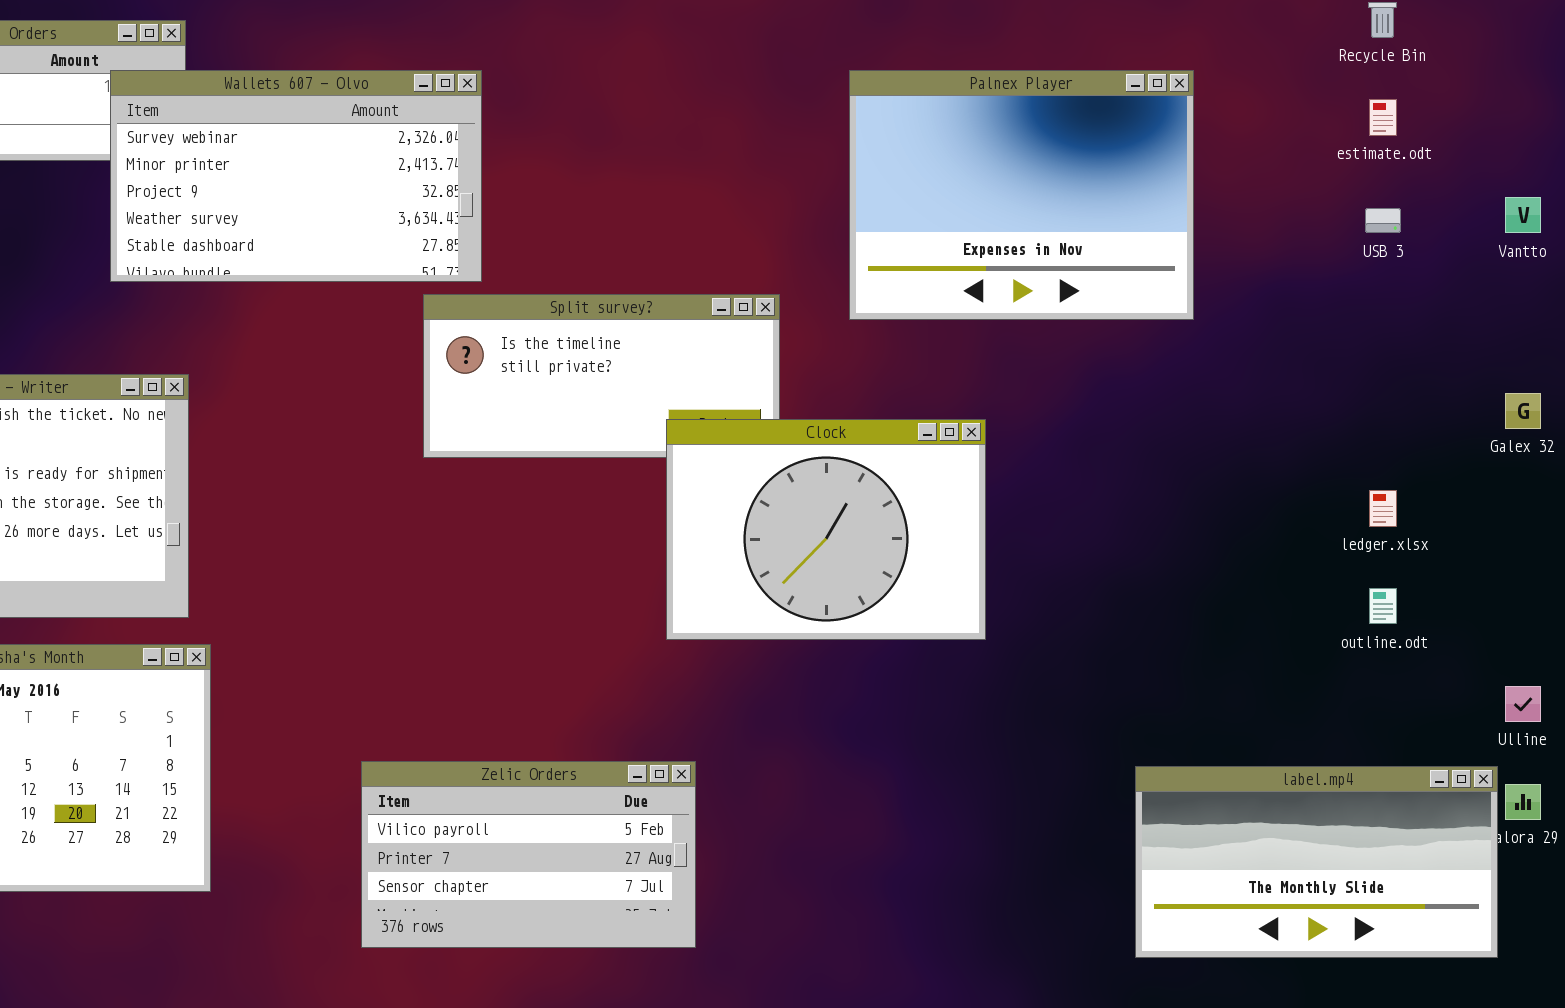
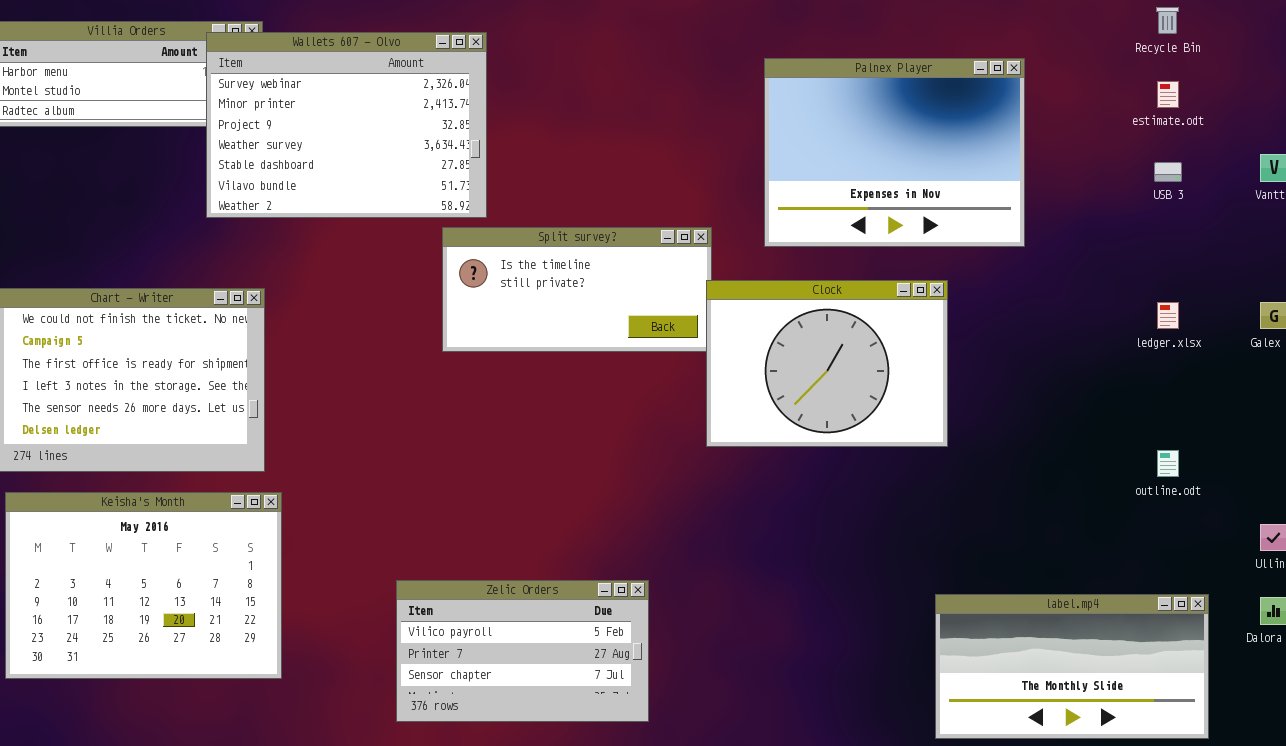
Wallets 607 - Olvo: [110,70,482,282] -> [206,32,487,218], resized
Clock: [666,419,986,640] -> [706,280,948,447], moved
ledger.xlsx: [1369,490,1397,527] -> [1157,302,1179,329], moved
label.mp4: [1135,766,1498,958] -> [935,594,1209,739], moved

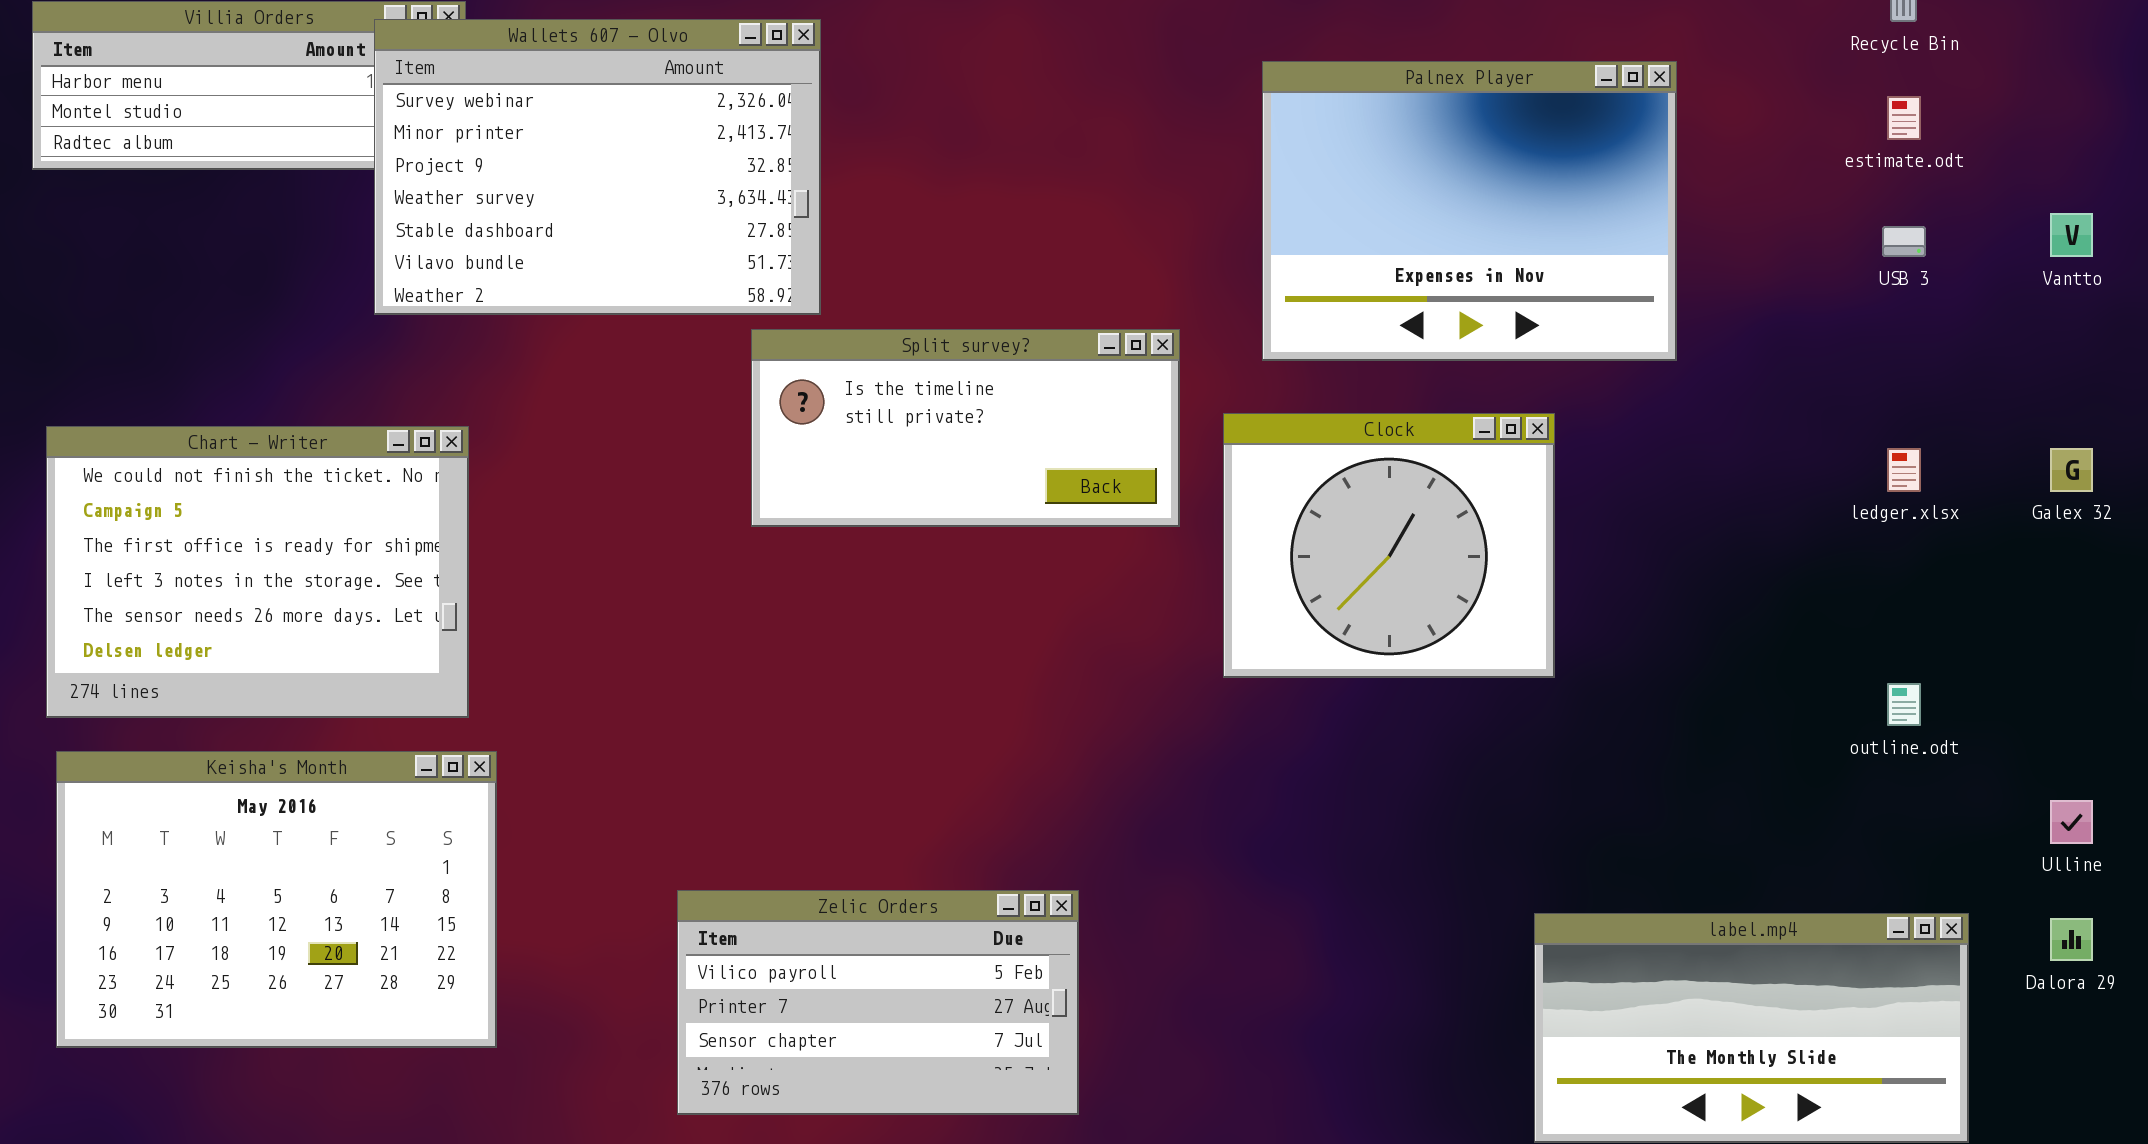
Clock: [706,280,948,447] -> [1223,413,1555,678], resized

